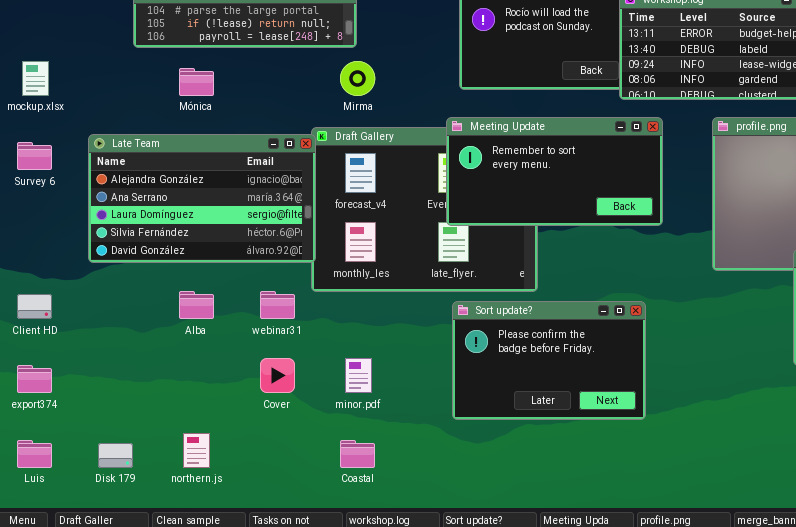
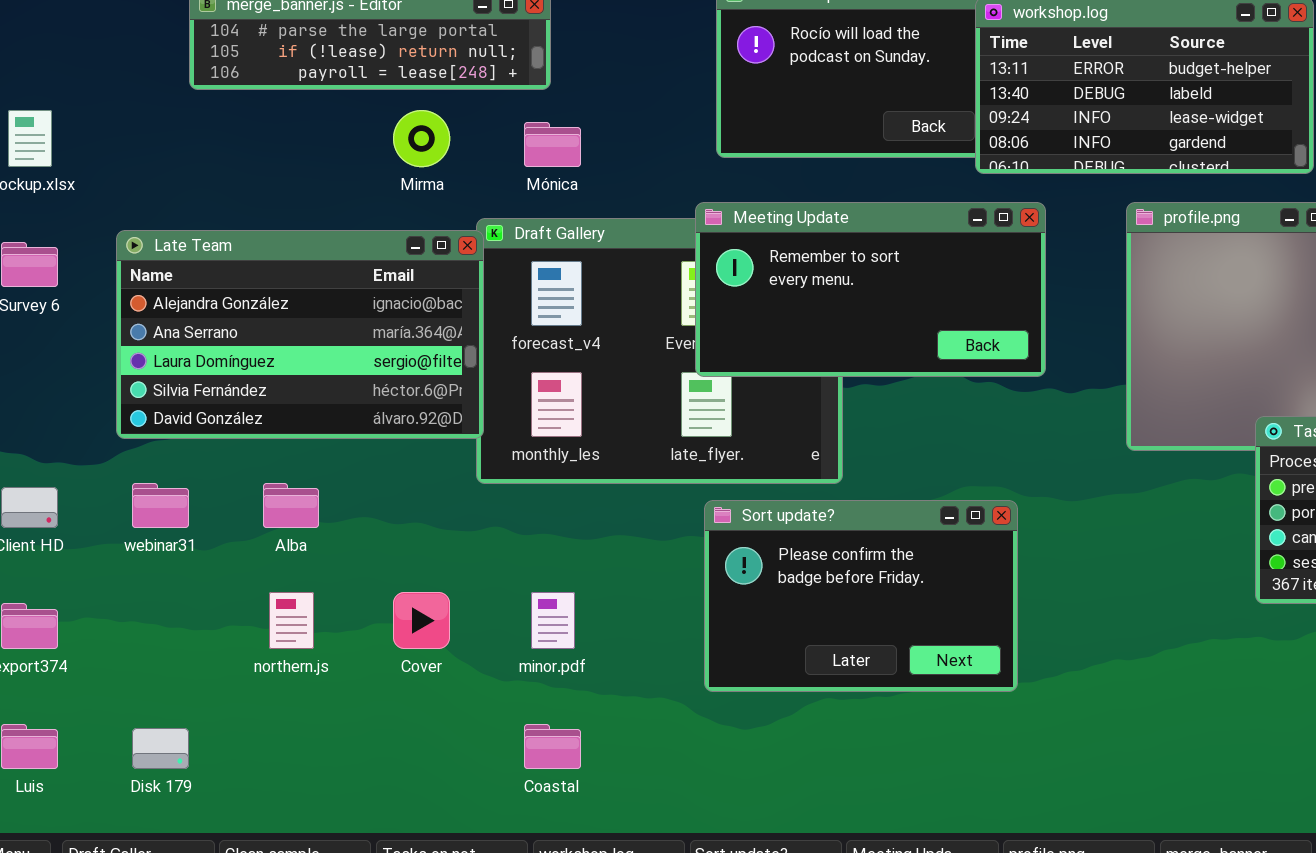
Mirma: [340,61,375,96] -> [393,110,450,167], moved
Mónica: [179,68,214,96] -> [524,122,581,167], moved
webinar31: [260,291,295,319] -> [132,483,189,528], moved
northern.js: [183,433,210,468] -> [269,592,314,649], moved

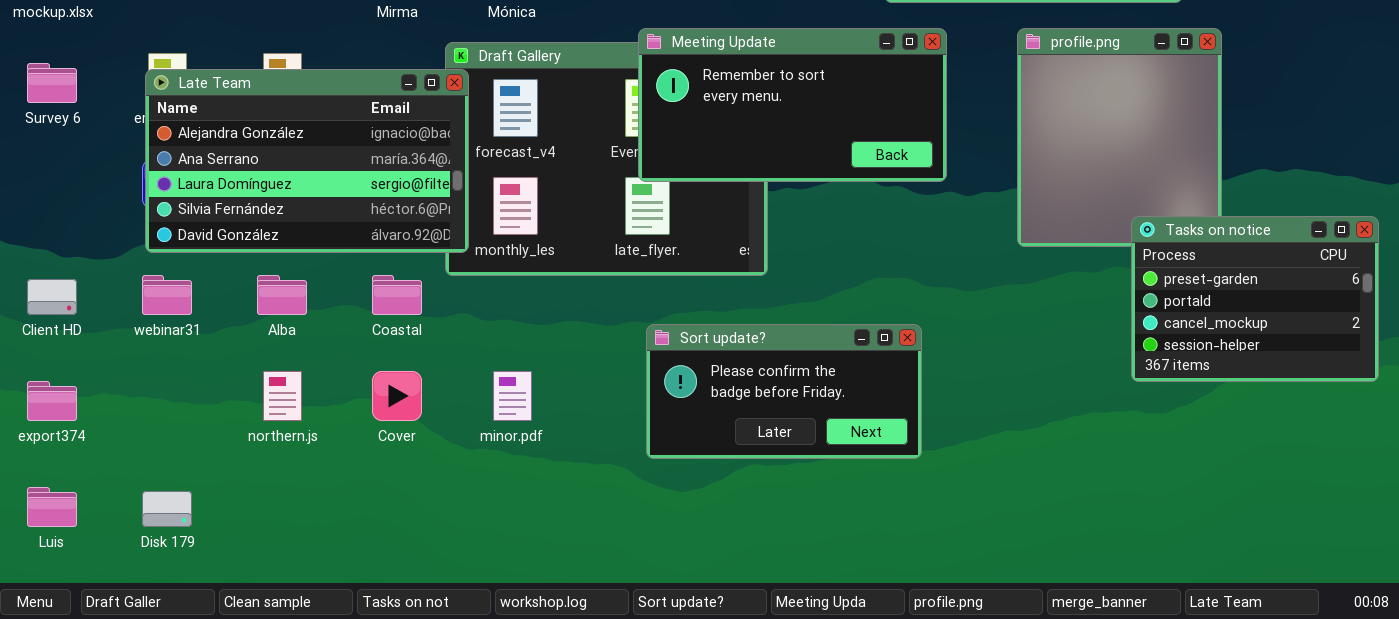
Late Team: [116,230,484,439] -> [145,69,469,253], moved
Sort update?: [704,500,1018,692] -> [646,324,922,459], resized
Coastal: [524,724,581,769] -> [372,275,422,315], moved

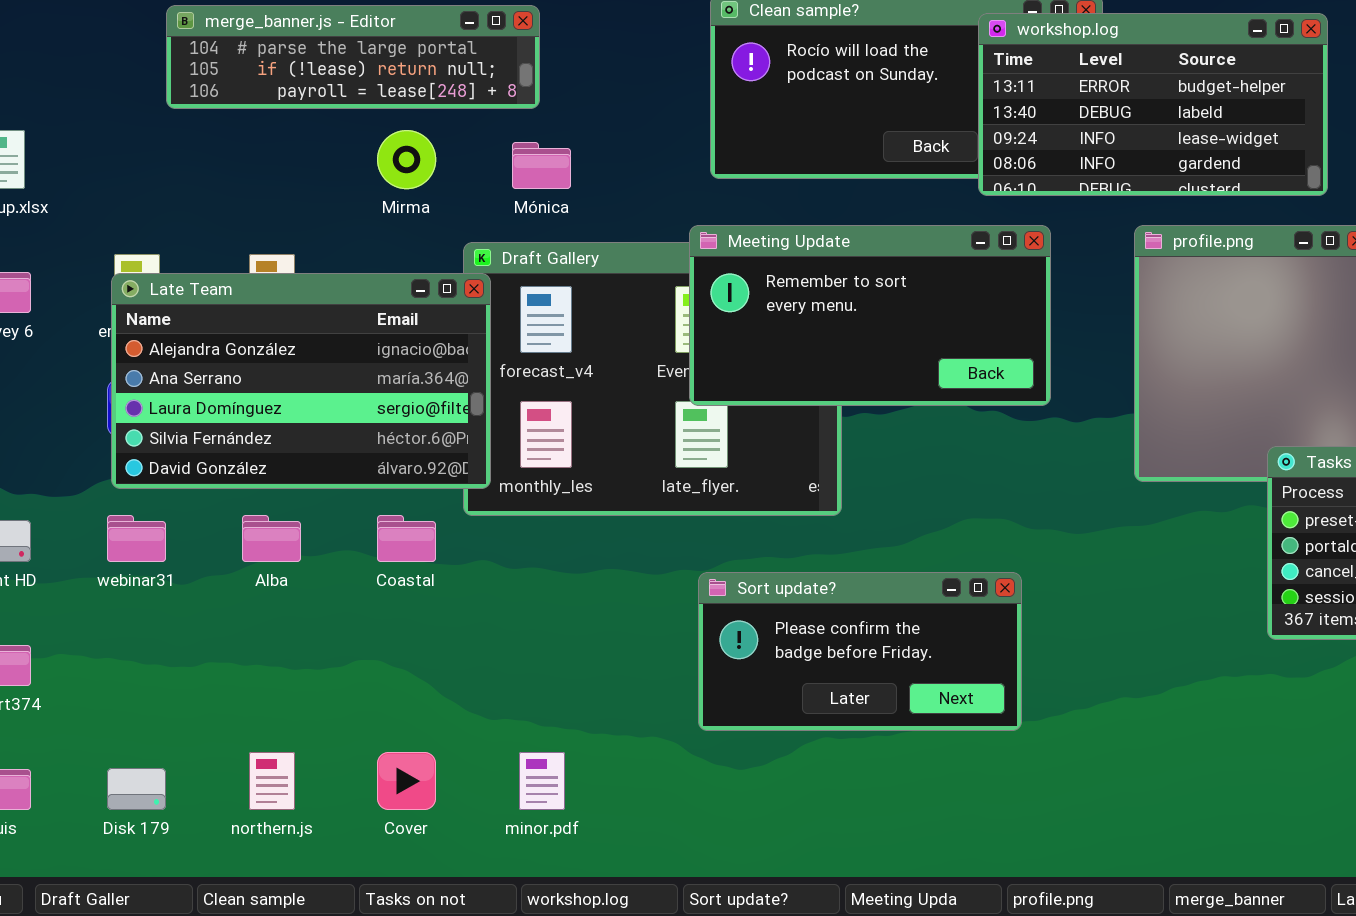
northern.js: [263,371,302,421] -> [249,752,295,810], moved
Cover: [372,371,422,421] -> [377,752,436,810], moved
minor.pdf: [493,371,532,421] -> [519,752,565,810], moved

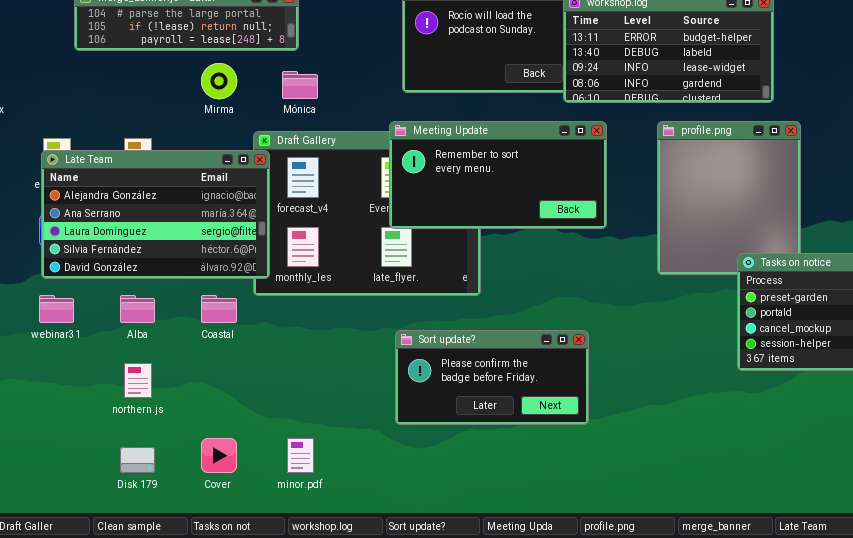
northern.js: [249,752,295,810] -> [124,363,152,398], moved
Disk 179: [107,768,166,810] -> [120,447,155,473], moved

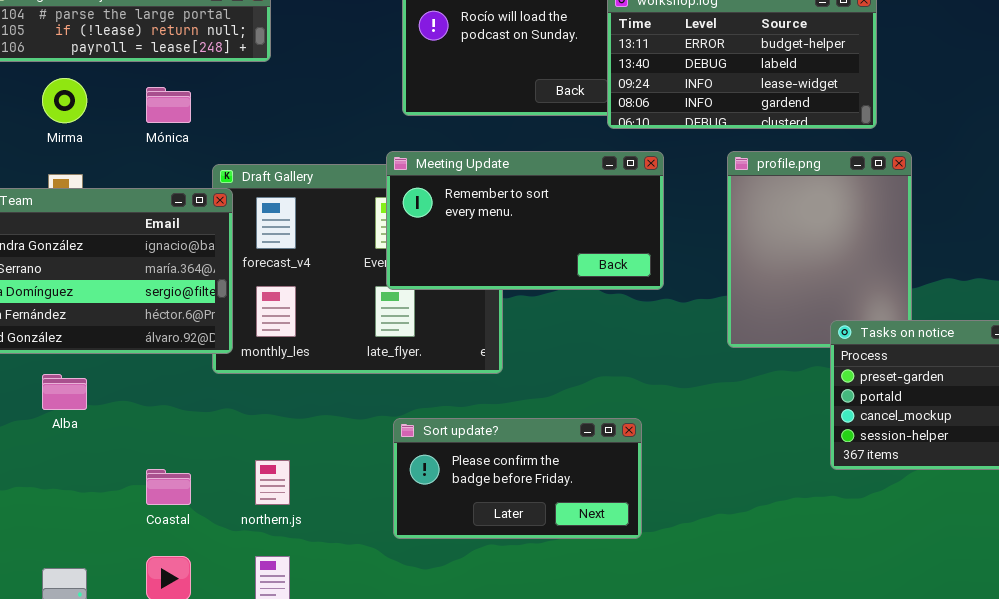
Mirma: [201,63,237,99] -> [42,78,87,123], moved
Mónica: [282,71,318,99] -> [146,87,191,123], moved
Coastal: [201,295,237,323] -> [146,469,191,505], moved
northern.js: [124,363,152,398] -> [255,460,290,505], moved

